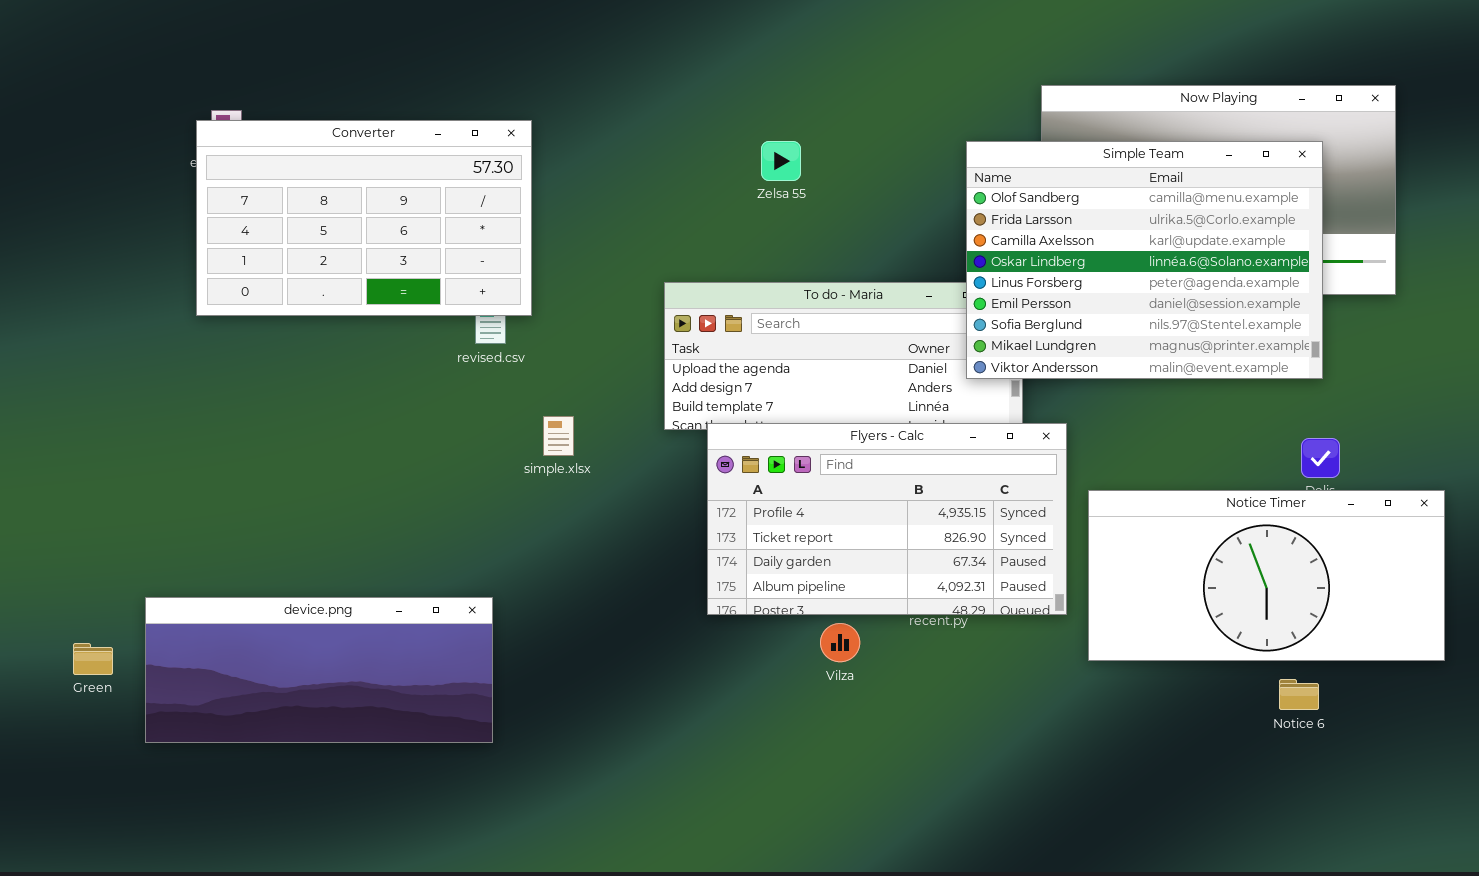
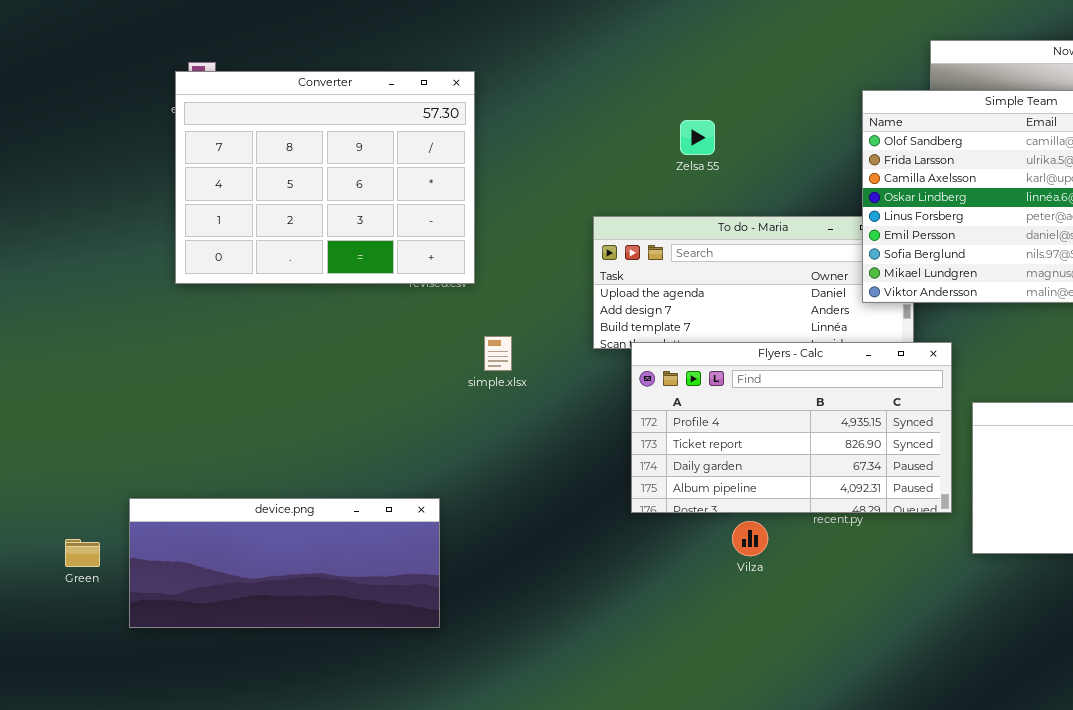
Converter: [196,120,532,316] -> [175,71,475,284], resized
Zelsa 55: [761,141,801,181] -> [680,120,715,155], moved

